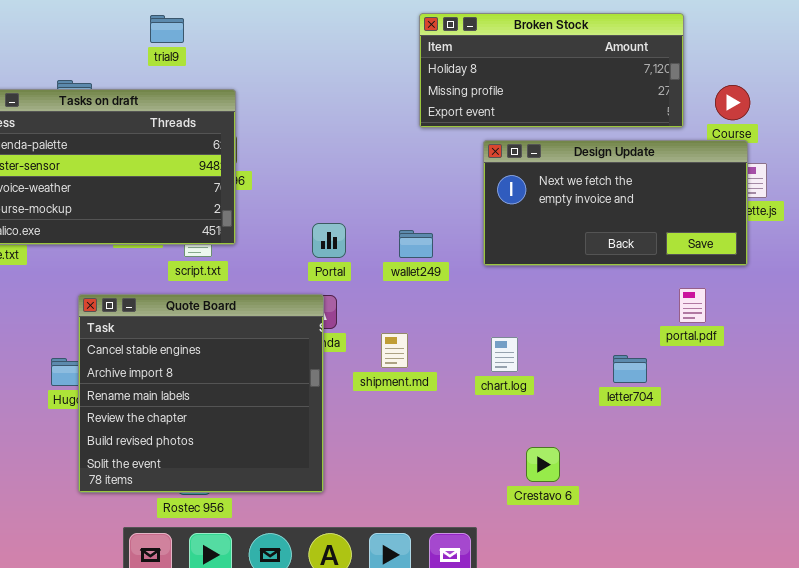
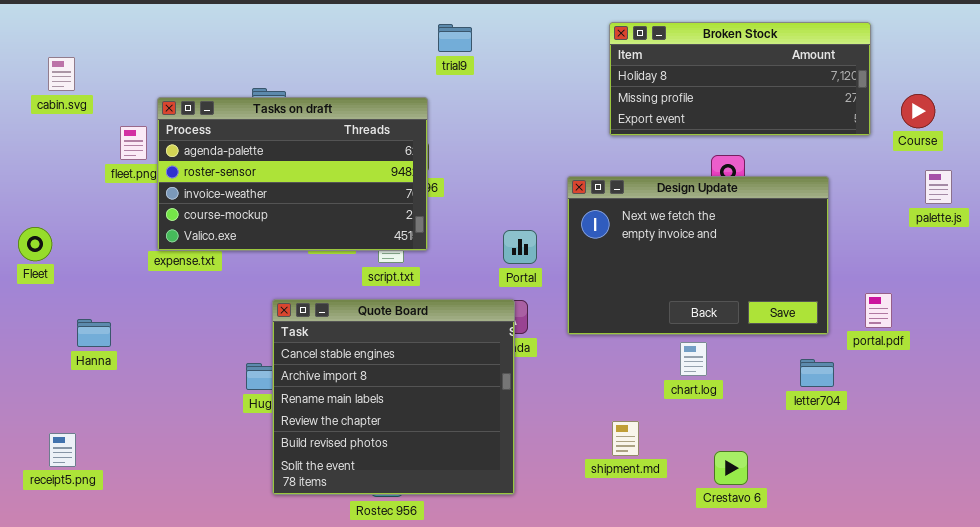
trial9: [150,15,184,43] -> [438,24,472,52], moved
Design Update: [483,140,748,266] -> [567,176,829,335], moved, resized
shipment.md: [381,333,408,368] -> [612,421,639,456], moved

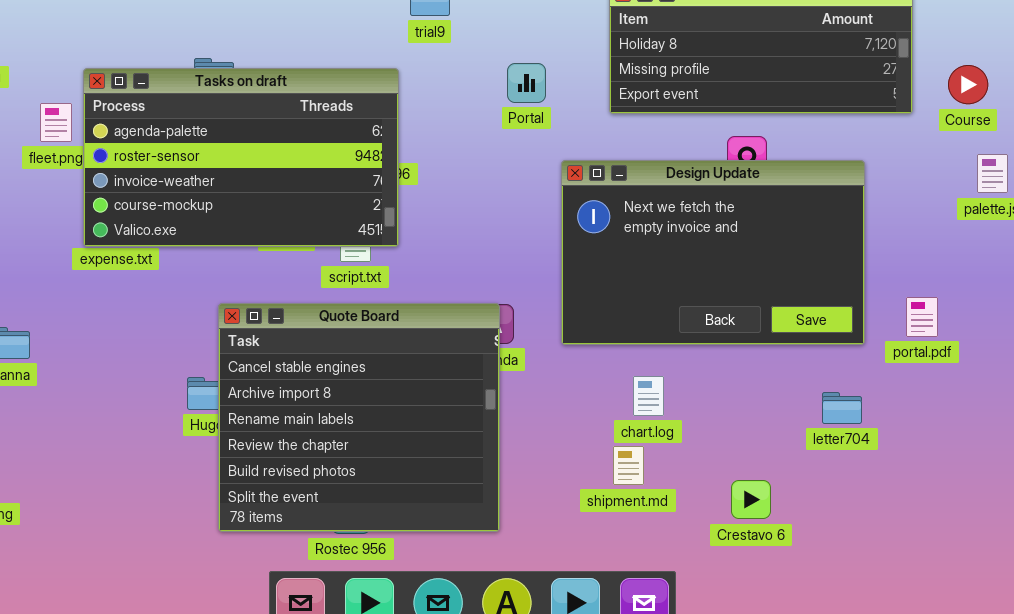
Portal: [503,230,537,264] -> [507,63,546,103], moved
chart.log: [680,342,707,376] -> [633,376,664,416], moved
letter704: [800,359,834,387] -> [822,392,862,424], moved

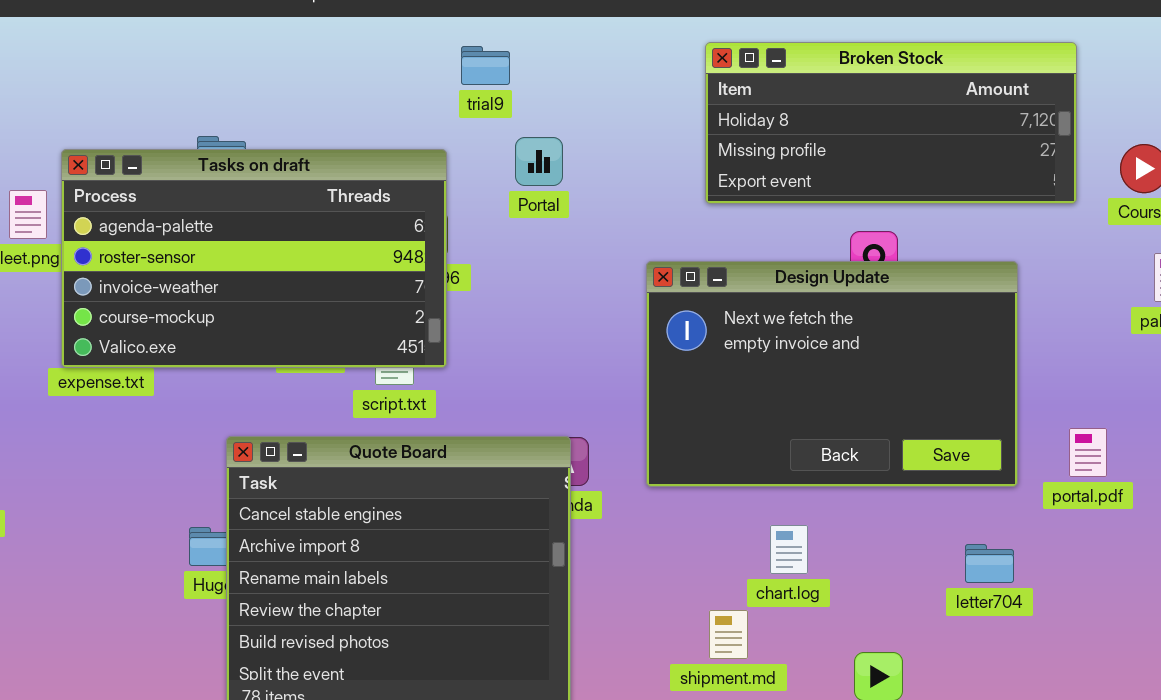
Portal: [507,63,546,103] -> [515,137,563,186], moved
chart.log: [633,376,664,416] -> [770,525,808,574], moved

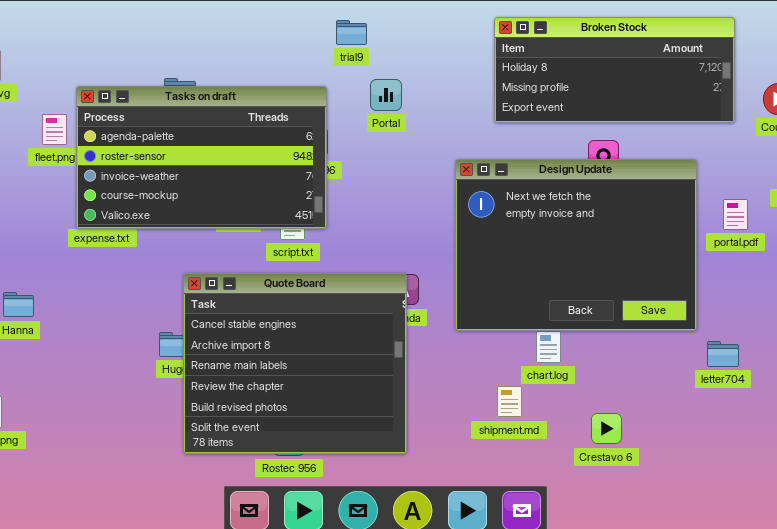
Design Update: [646,261,1018,487] -> [455,159,697,331], resized
portal.pdf: [1069,428,1107,477] -> [723,199,748,230], moved
letter704: [965,544,1014,583] -> [707,341,739,367], moved

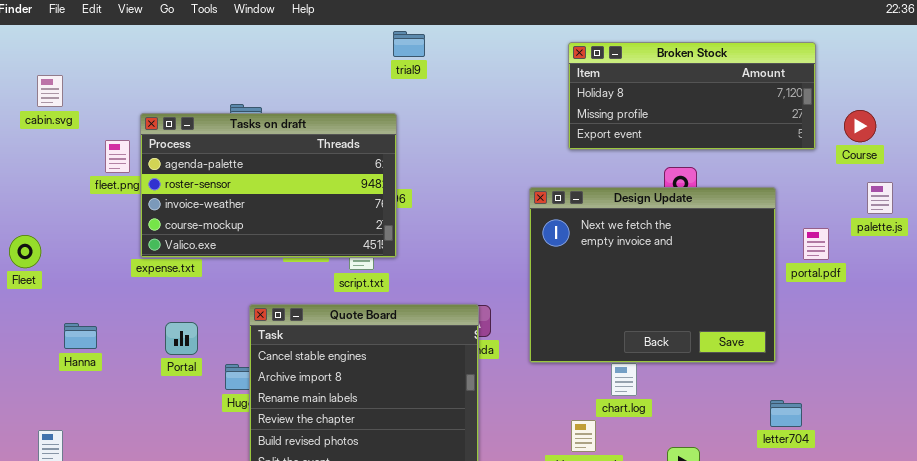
trial9: [336,20,367,45] -> [393,31,425,57], moved
Portal: [370,79,402,111] -> [165,322,198,355], moved
letter704: [707,341,739,367] -> [770,400,802,427], moved

